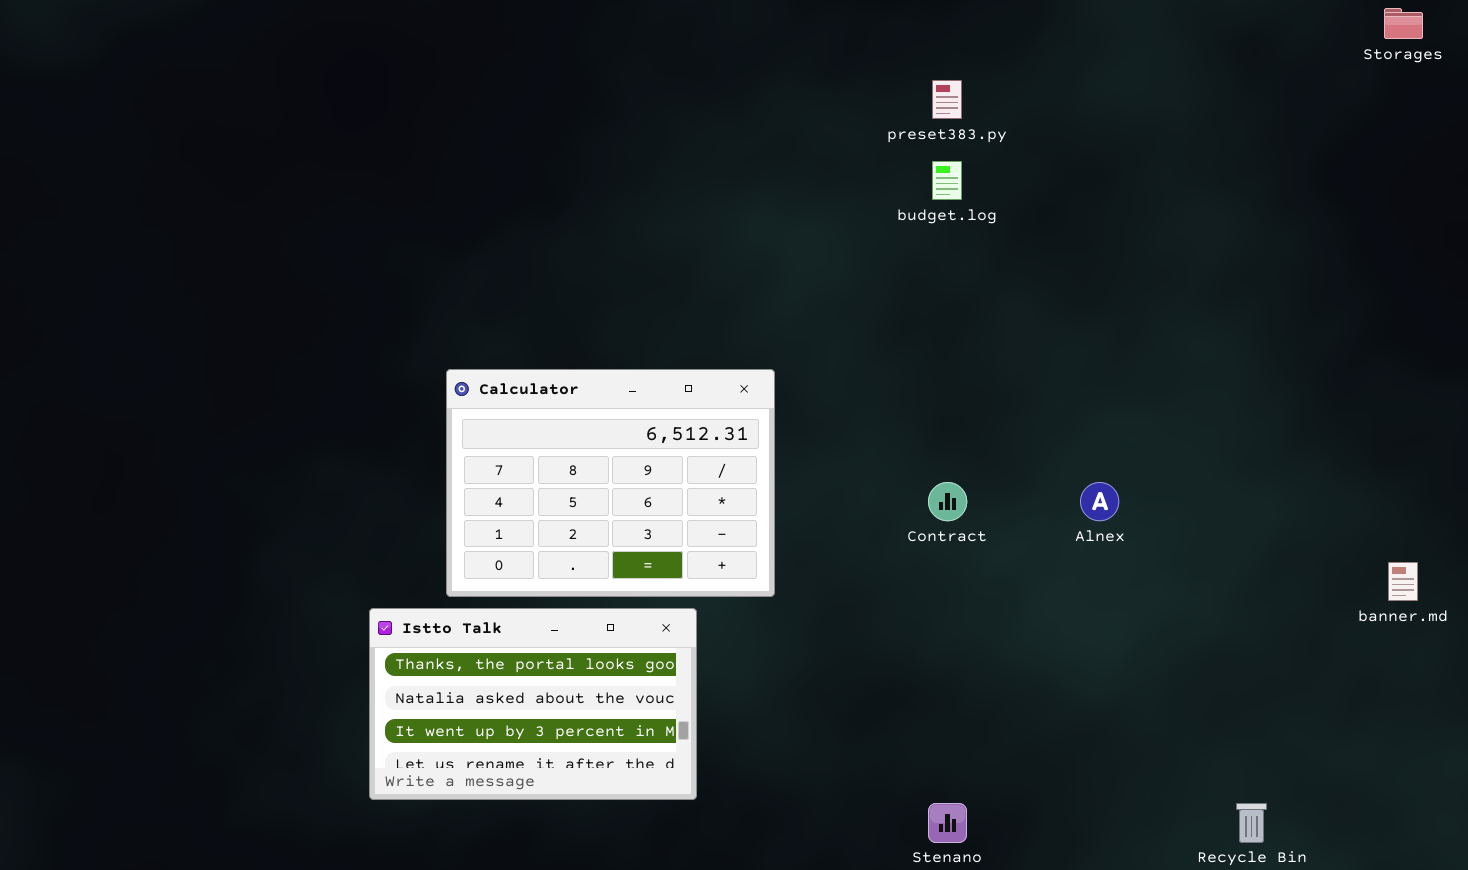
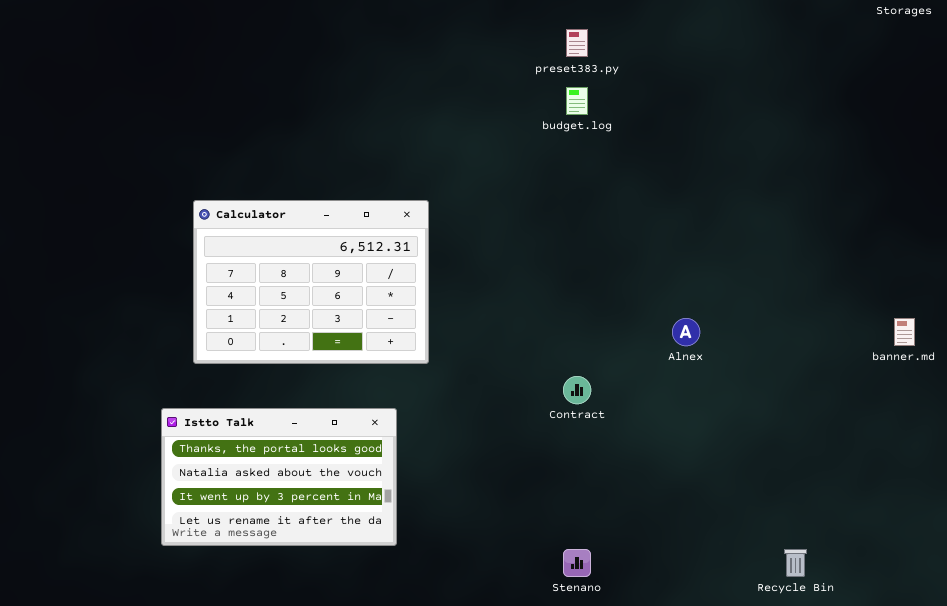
Calculator: [446,369,775,597] -> [193,200,429,364], moved
Contract: [928,482,967,521] -> [563,376,591,404], moved
banner.md: [1388,562,1418,601] -> [894,318,915,346], moved

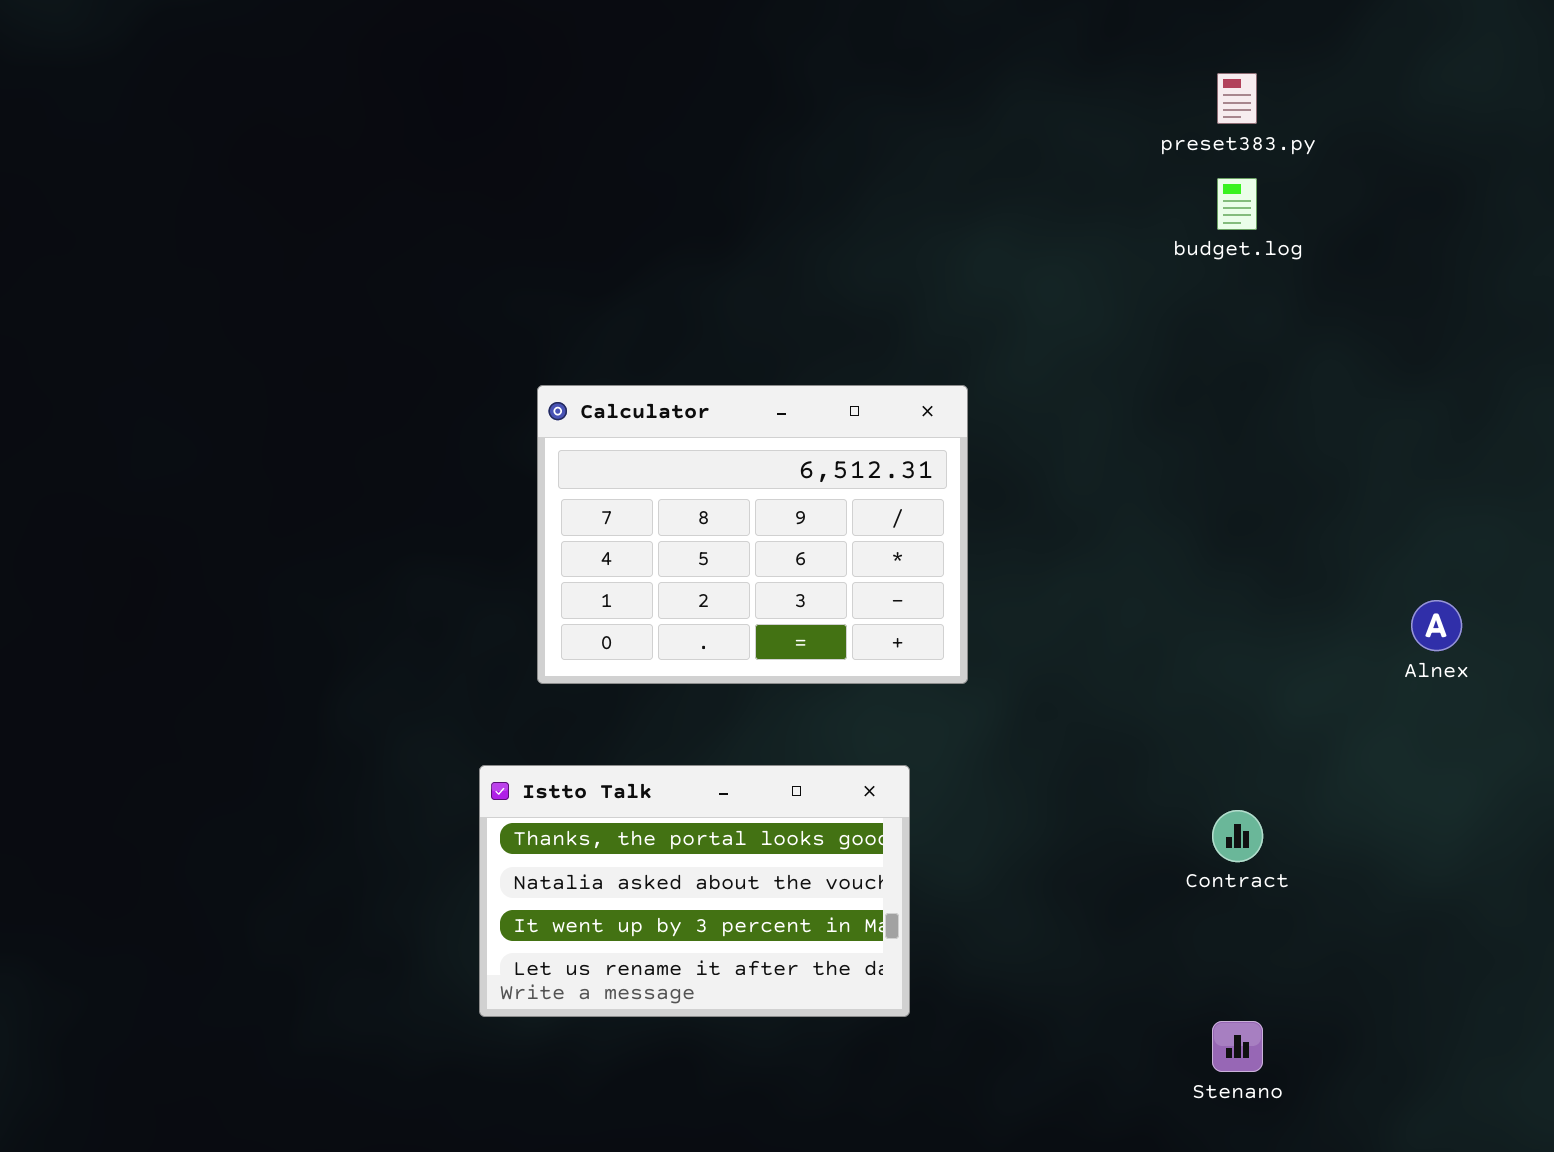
Contract: [563,376,591,404] -> [1212,810,1263,862], moved

